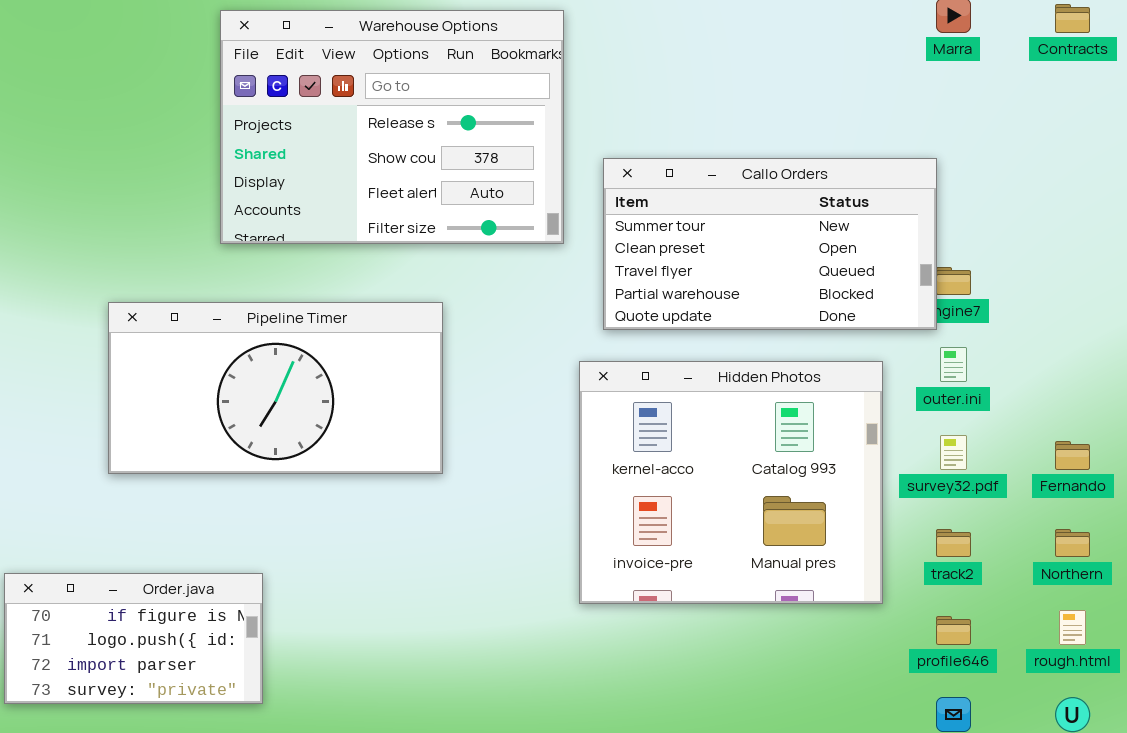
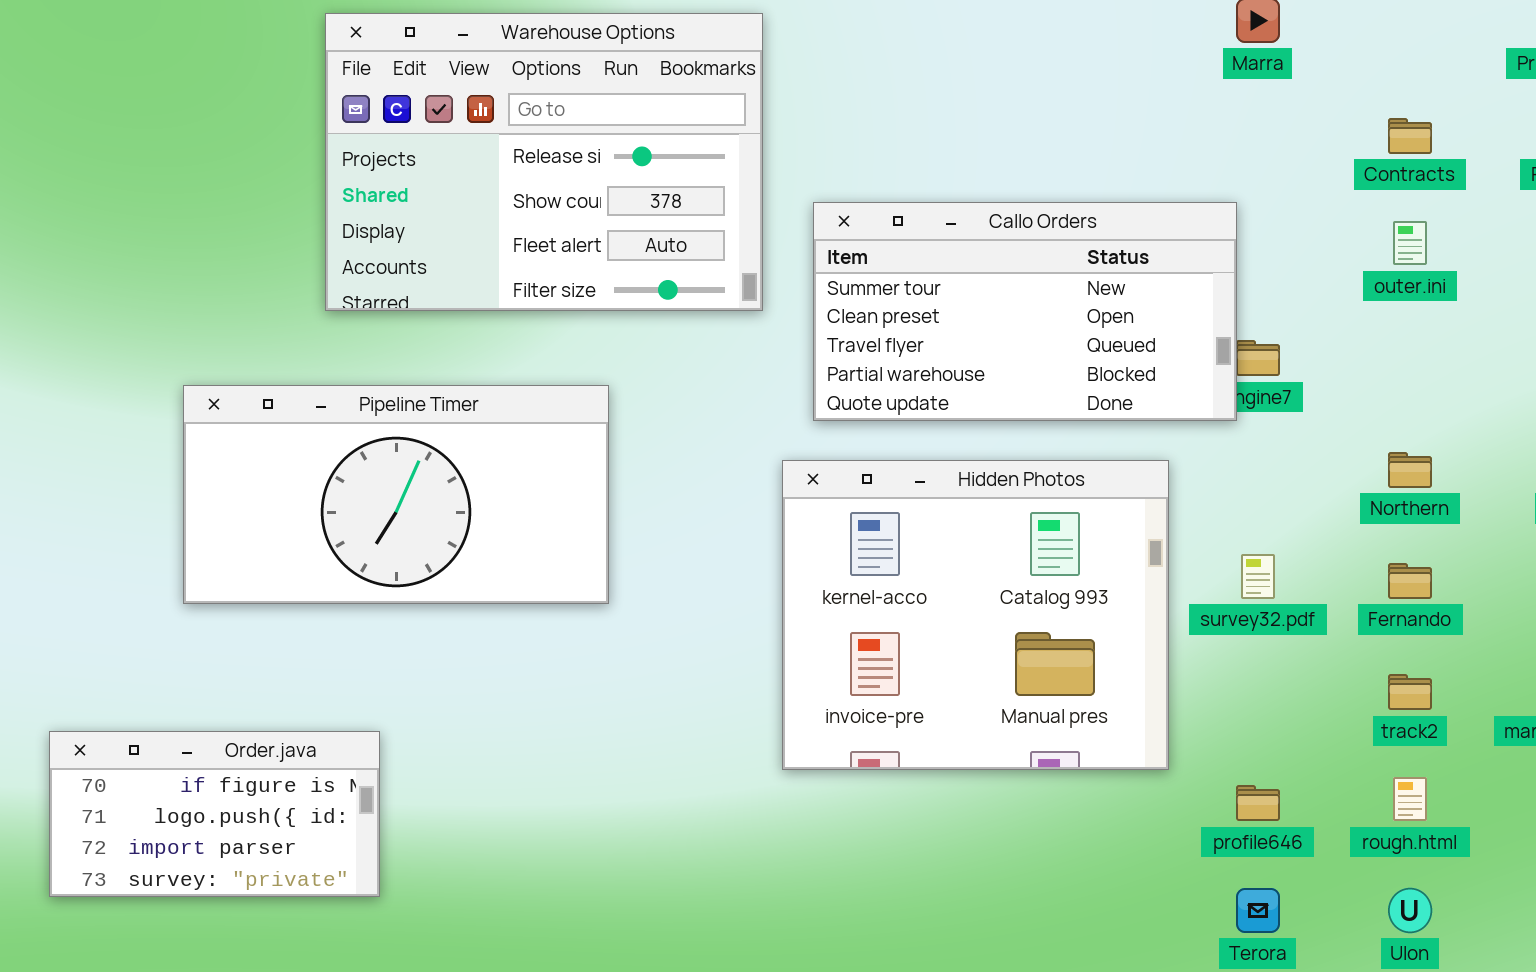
Contracts: [1055,4,1090,33] -> [1388,118,1432,154], moved
outer.ini: [940,347,967,382] -> [1393,221,1427,265], moved
track2: [936,529,971,557] -> [1388,674,1432,710], moved
Northern: [1055,529,1090,557] -> [1388,452,1432,488], moved

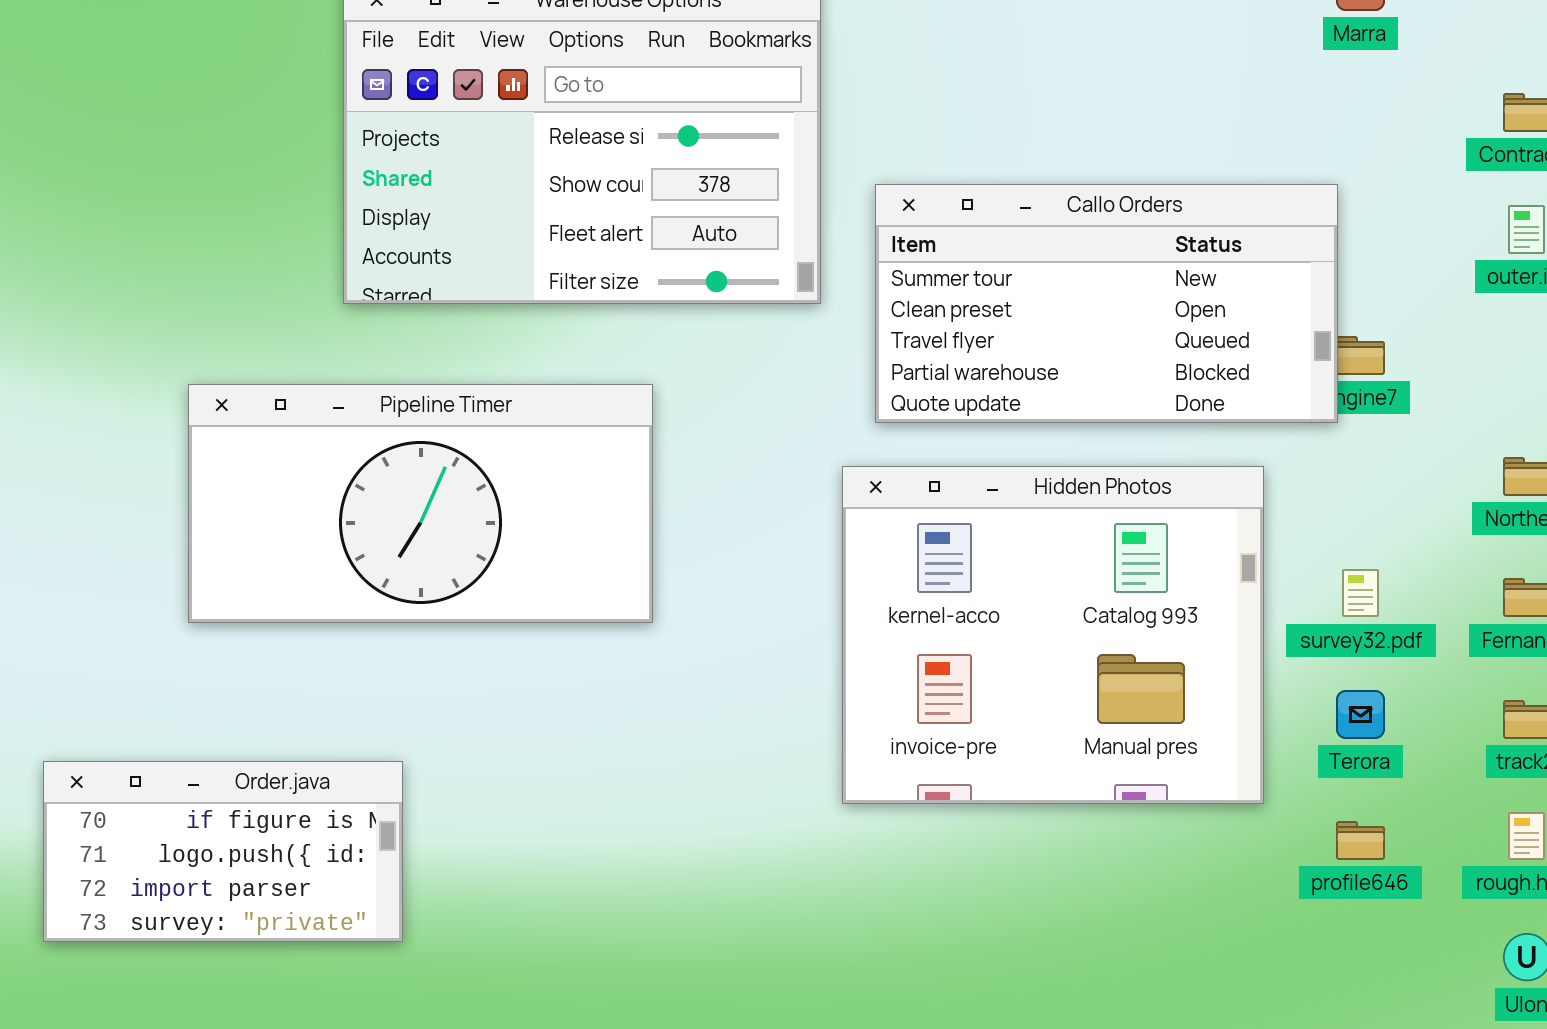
Terora: [1236,888,1280,933] -> [1336,690,1385,739], moved

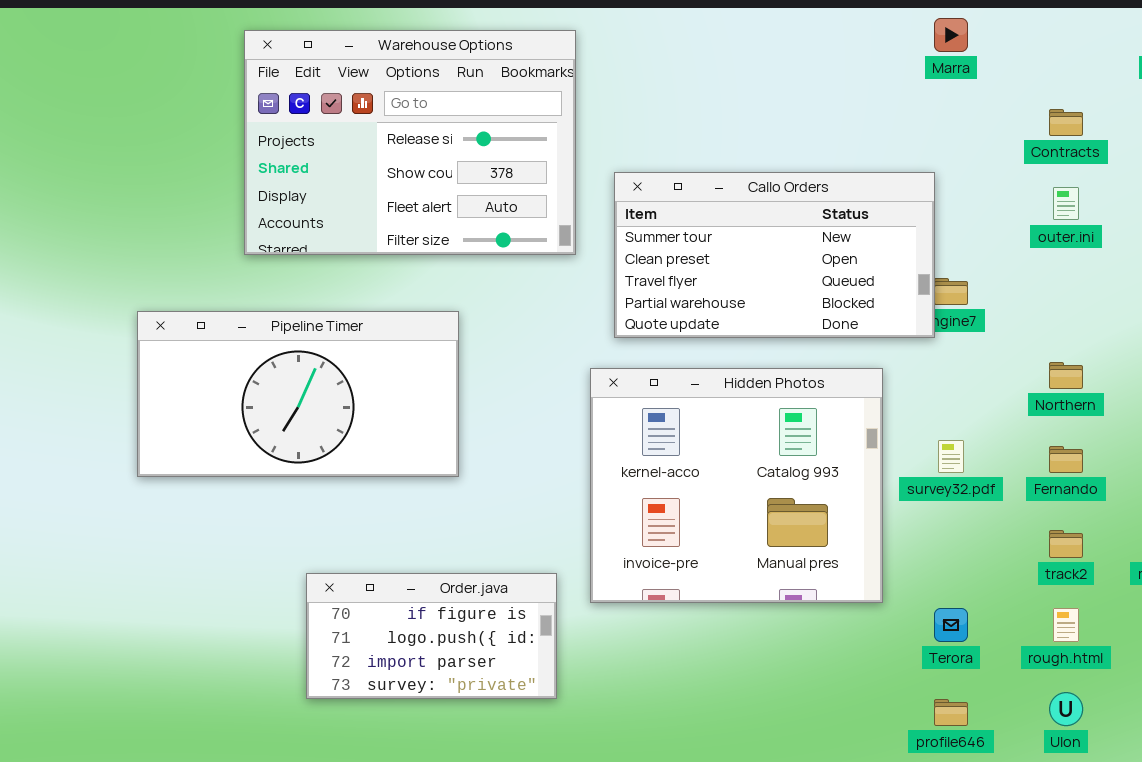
Terora: [1336,690,1385,739] -> [934,608,968,642], moved
Order.java: [43,761,403,942] -> [306,573,557,699], moved
profile646: [1336,821,1385,860] -> [934,699,968,726], moved

